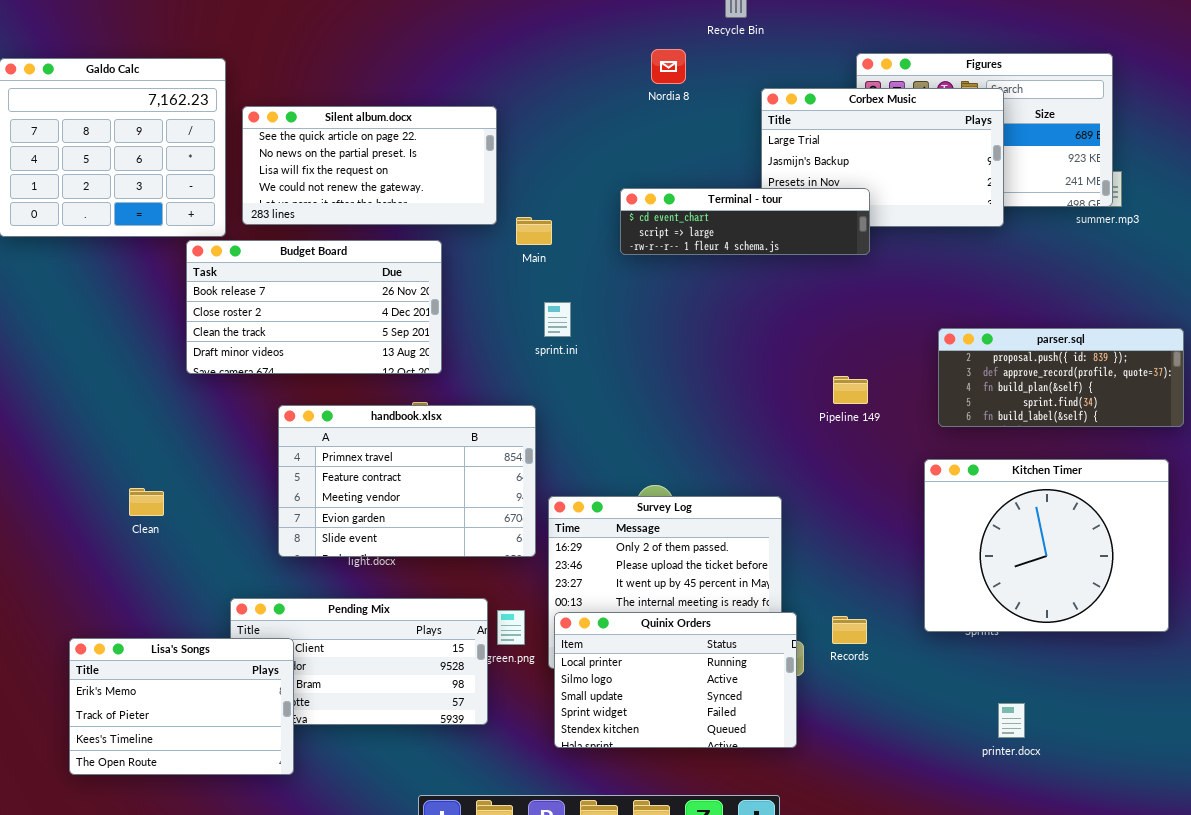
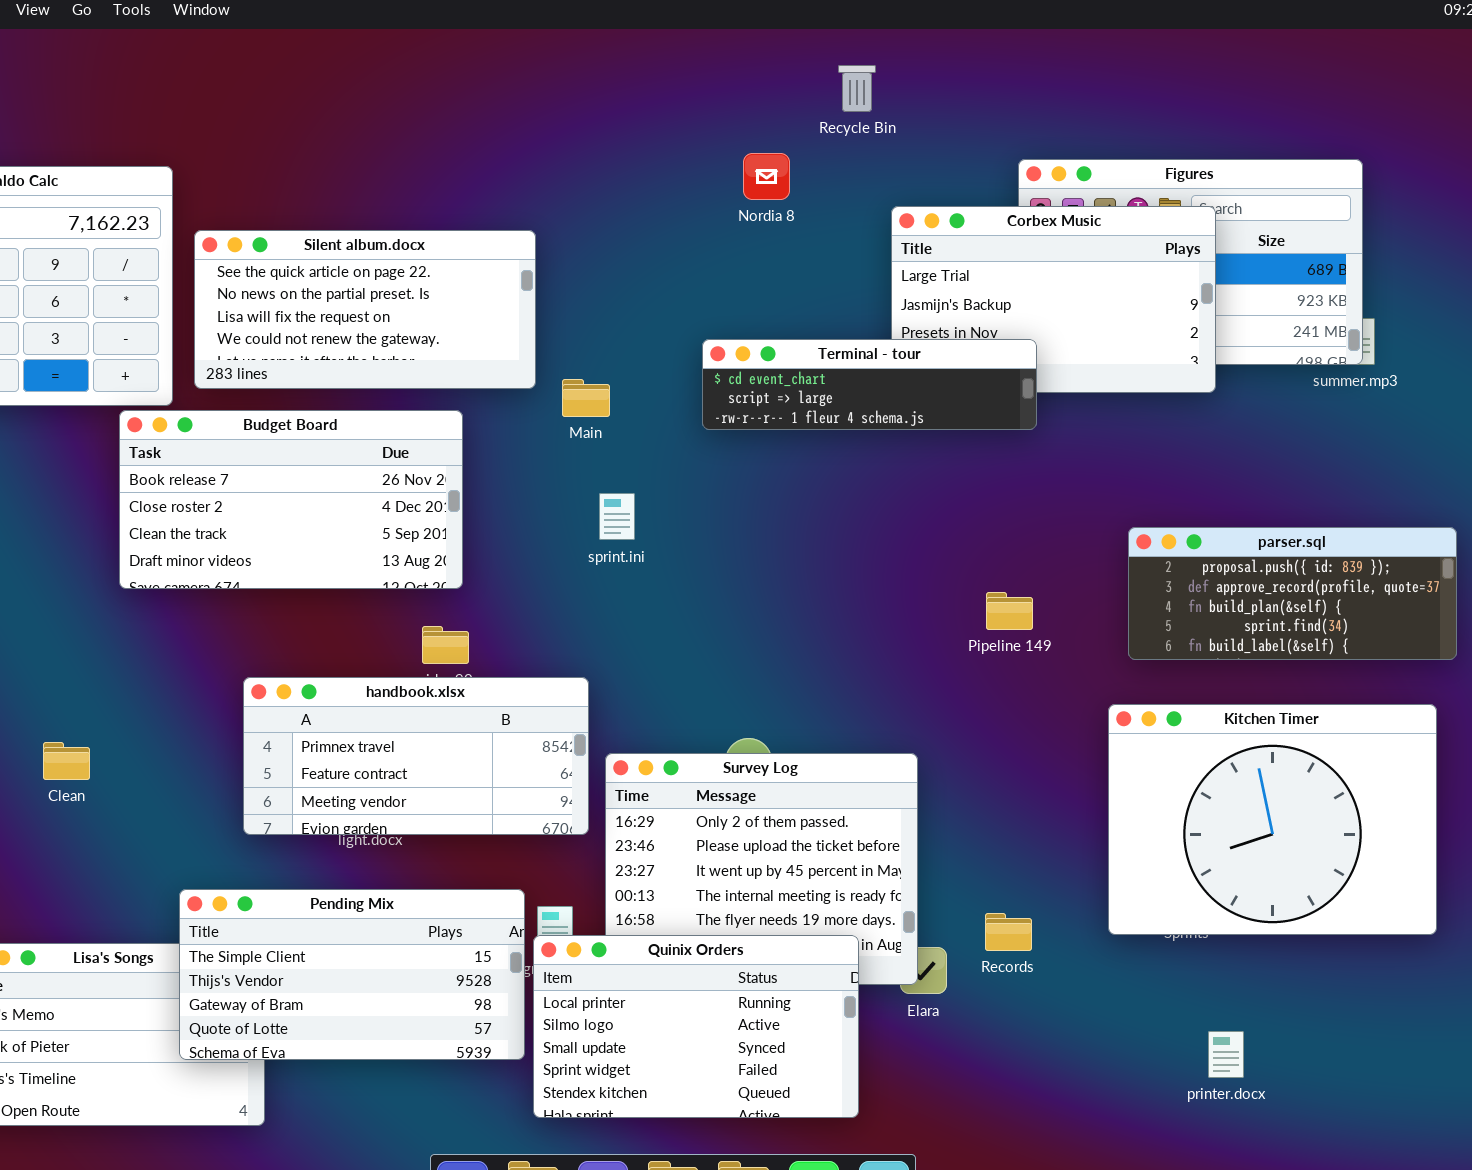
handbook.xlsx: [278,405,536,557] -> [243,677,589,835], resized
Pending Mix: [230,598,488,725] -> [179,889,525,1060], raised
Quinix Orders: [554,612,797,748] -> [533,935,859,1118], moved

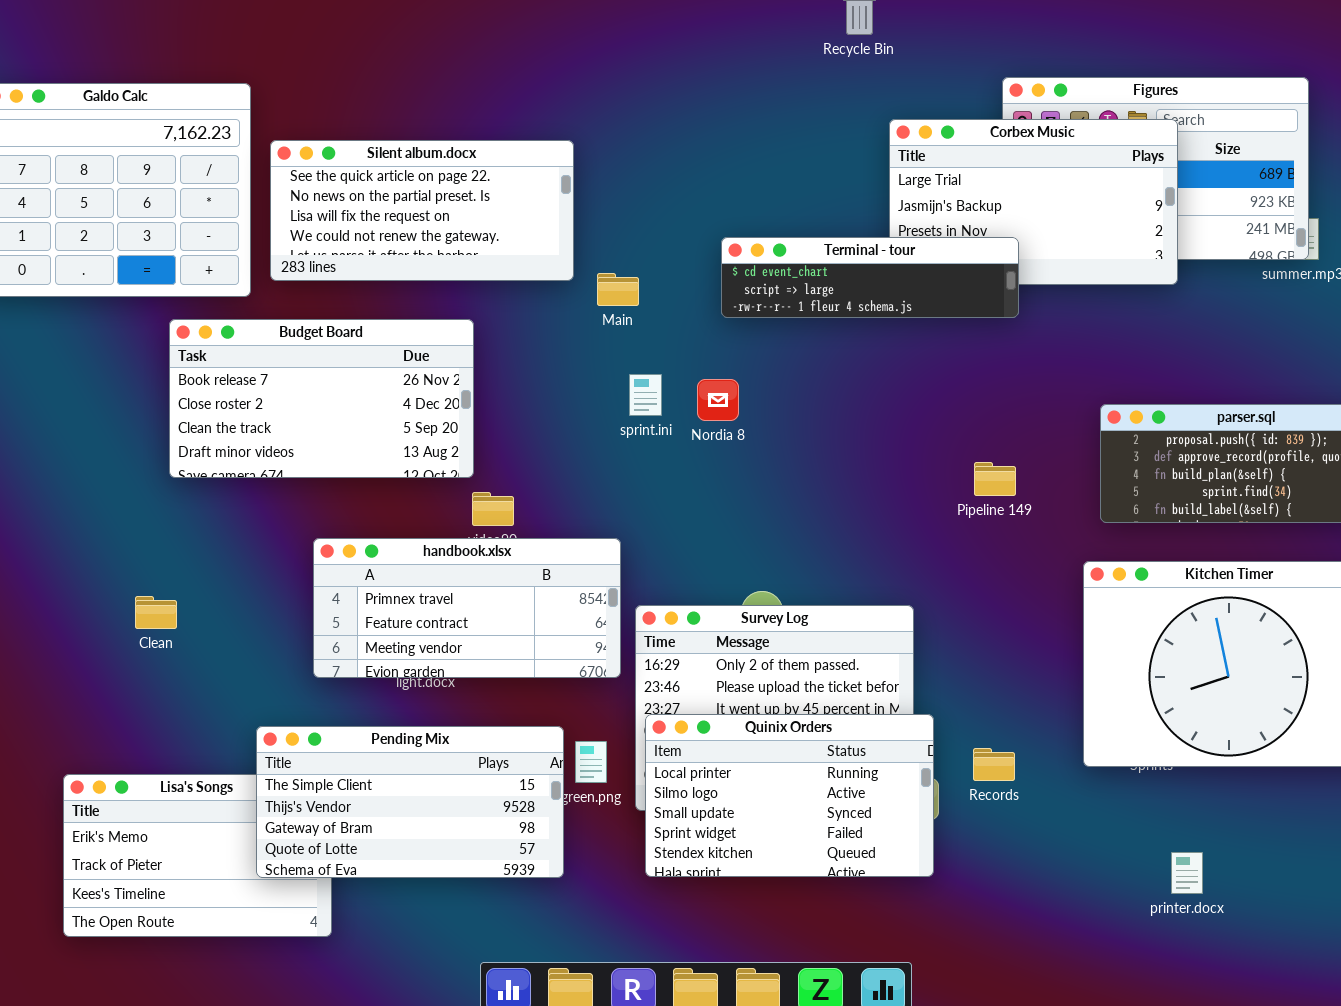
Nordia 8: [743,153,790,200] -> [697,379,739,421], moved
Budget Board: [119,410,463,589] -> [169,319,474,478], moved
Quinix Orders: [533,935,859,1118] -> [645,714,934,877], moved

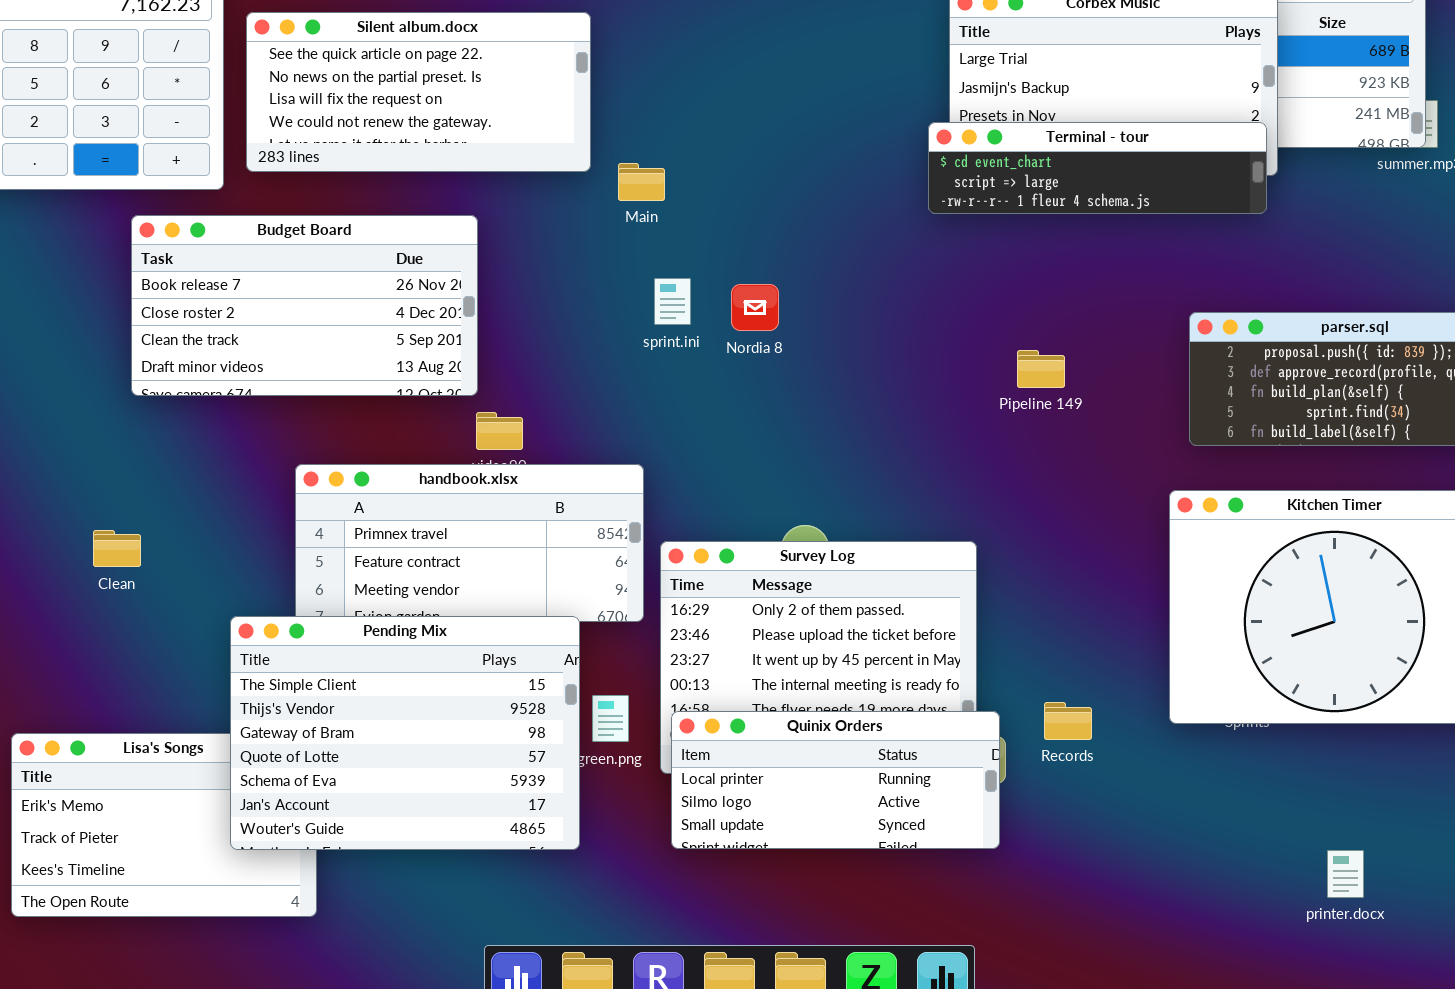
Terminal - tour: [721,237,1019,318] -> [928,122,1267,214], moved
Pipeline 149: [974,462,1016,496] -> [1017,350,1065,388], moved
Quinix Orders: [645,714,934,877] -> [671,711,1000,849], resized
Pending Mix: [256,726,564,878] -> [230,616,580,850], resized
printer.docx: [1171,852,1203,894] -> [1327,850,1364,898], moved

